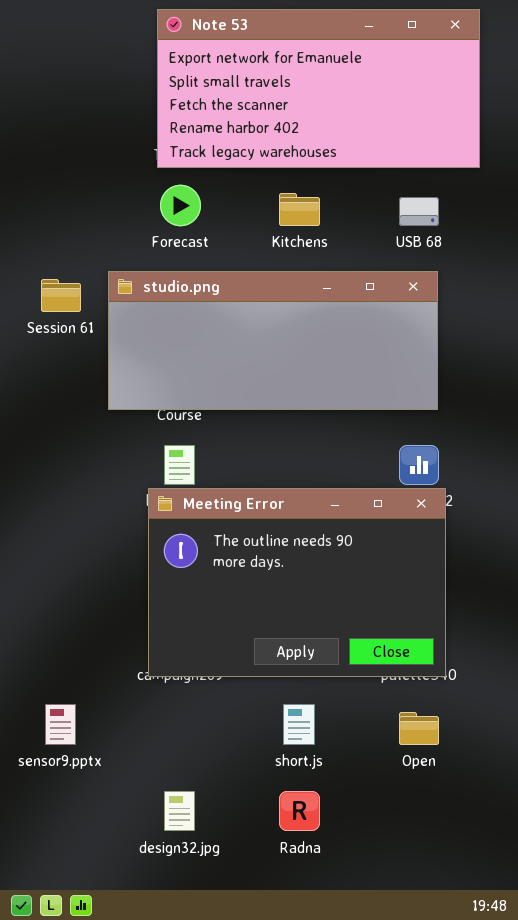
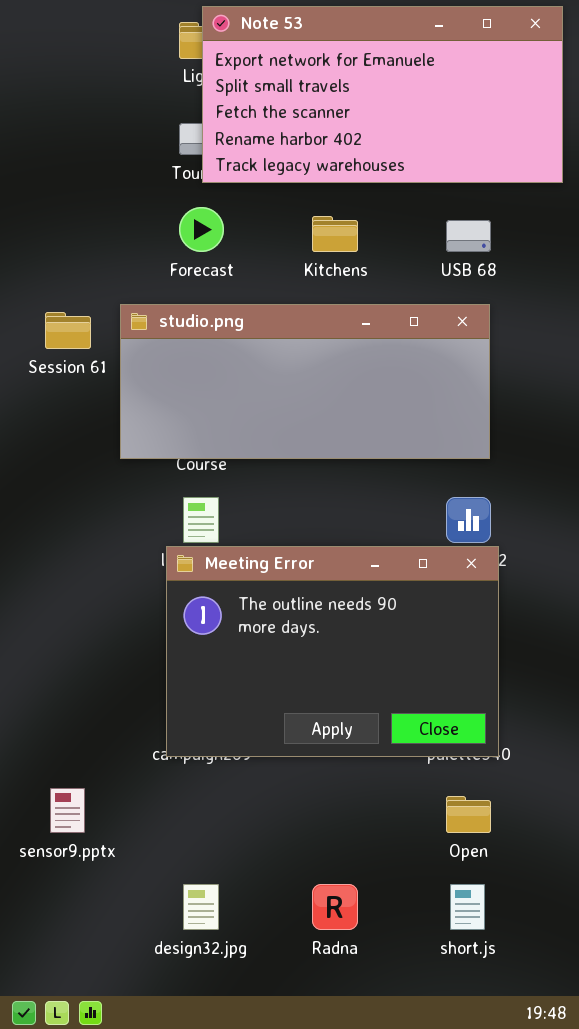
Note 53: [157,9,480,168] -> [202,6,563,183], moved
short.js: [283,704,315,745] -> [450,884,485,930], moved

